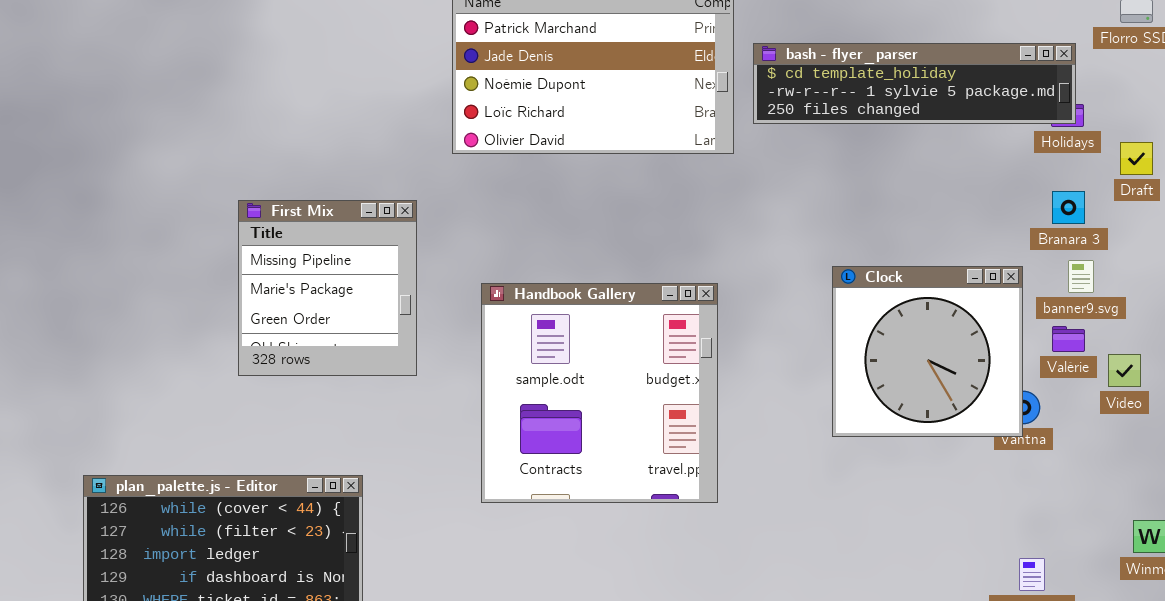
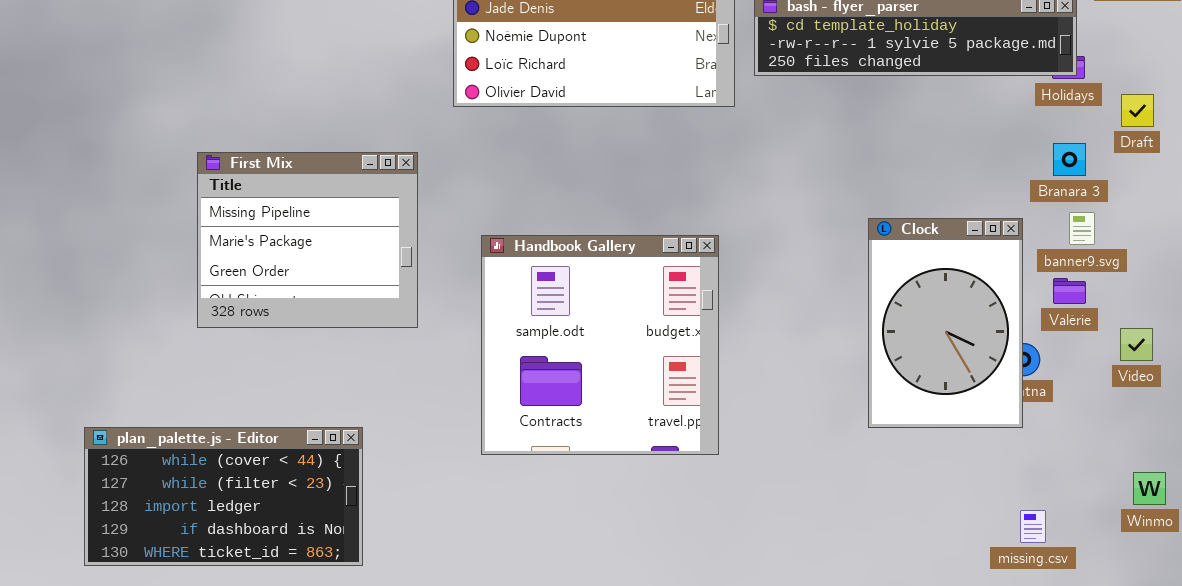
First Mix: [238,200,417,376] -> [197,152,418,328], resized
Clock: [832,266,1023,437] -> [868,218,1023,428], resized
Video: [1108,354,1141,387] -> [1120,328,1153,361], moved

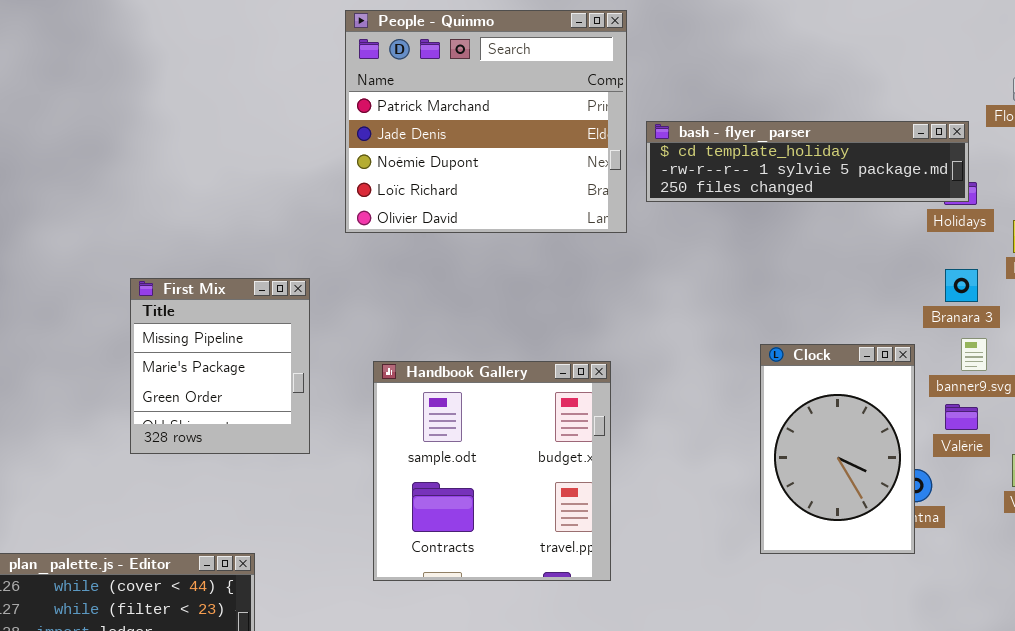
First Mix: [197,152,418,328] -> [130,278,310,454], resized

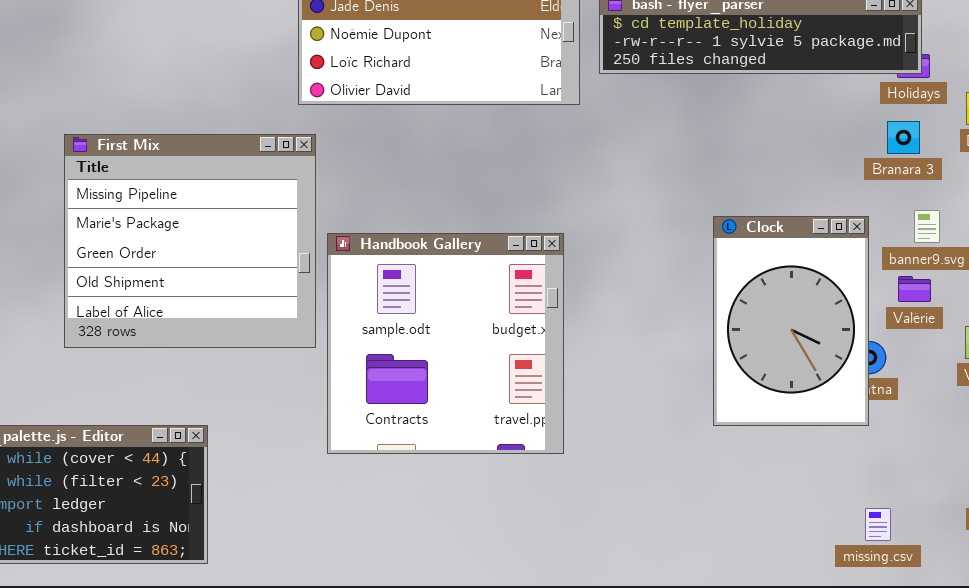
Branara 3: [945,269,978,302] -> [887,121,920,154], moved
First Mix: [130,278,310,454] -> [64,134,316,348], moved, resized

